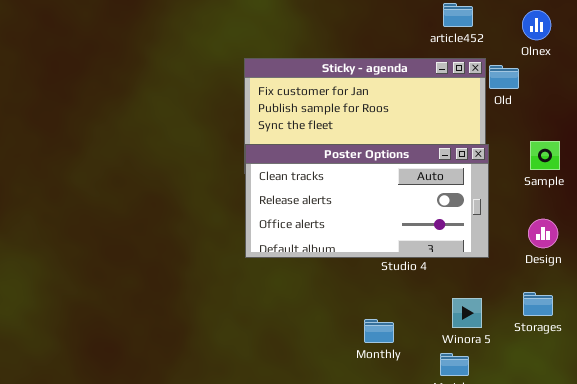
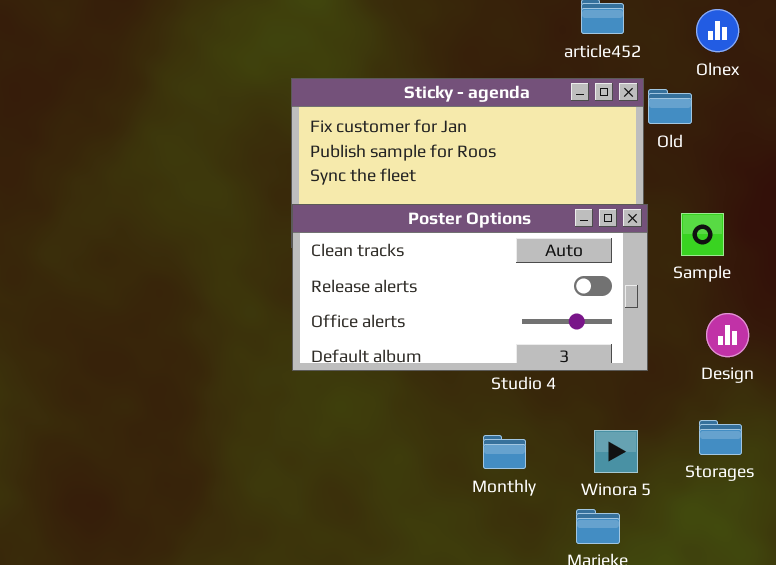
Sample: [530,141,560,170] -> [681,213,724,256], moved
Monthly: [364,319,394,343] -> [483,435,526,469], moved

